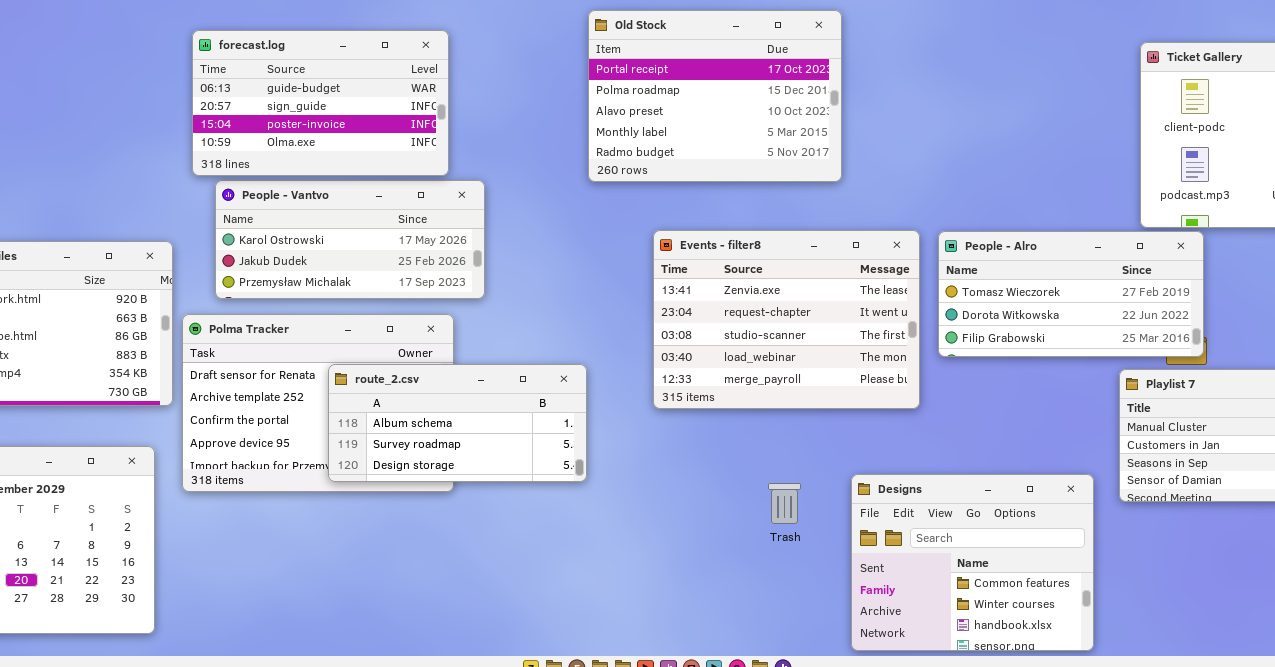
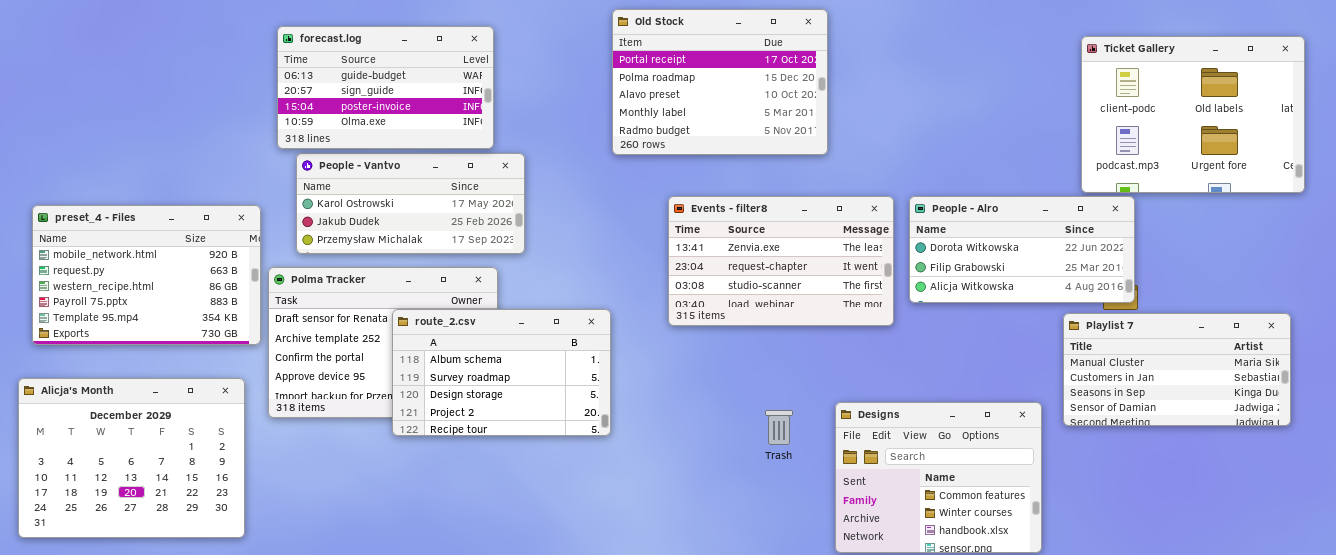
Events - filter8: [653,230,920,409] -> [668,196,894,326], resized
People - Alro: [938,231,1204,357] -> [909,196,1135,303], scrolled down 1 row
route_2.csv: [328,364,587,482] -> [392,309,611,436], resized

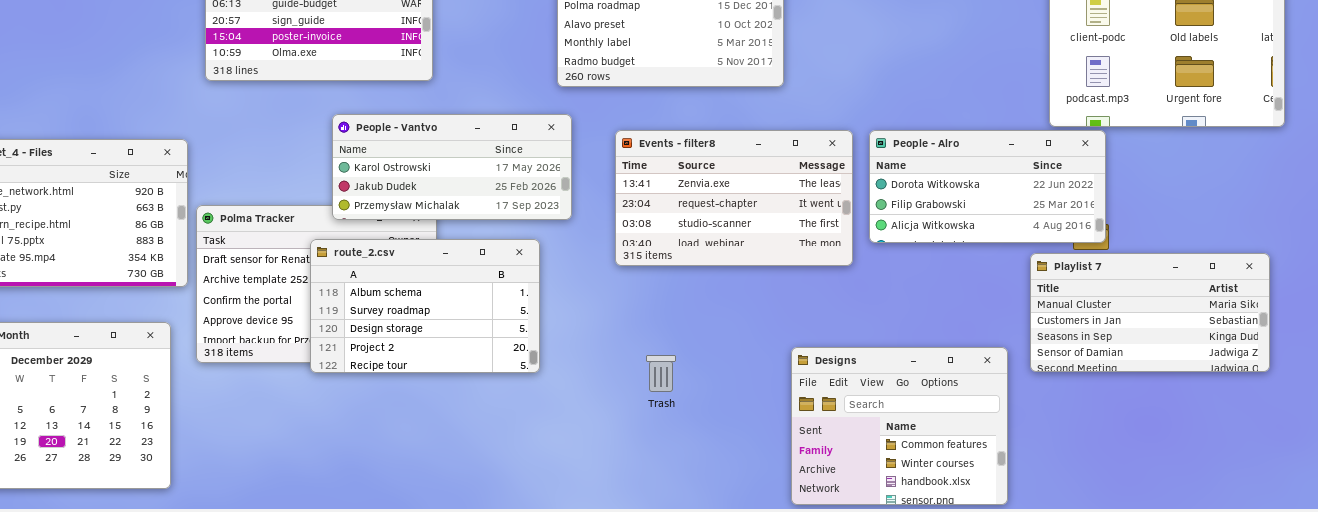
People - Vantvo: [296,153,525,254] -> [332,114,572,220], moved
route_2.csv: [392,309,611,436] -> [310,239,540,373], moved
Trash: [765,410,793,445] -> [646,355,676,392], moved

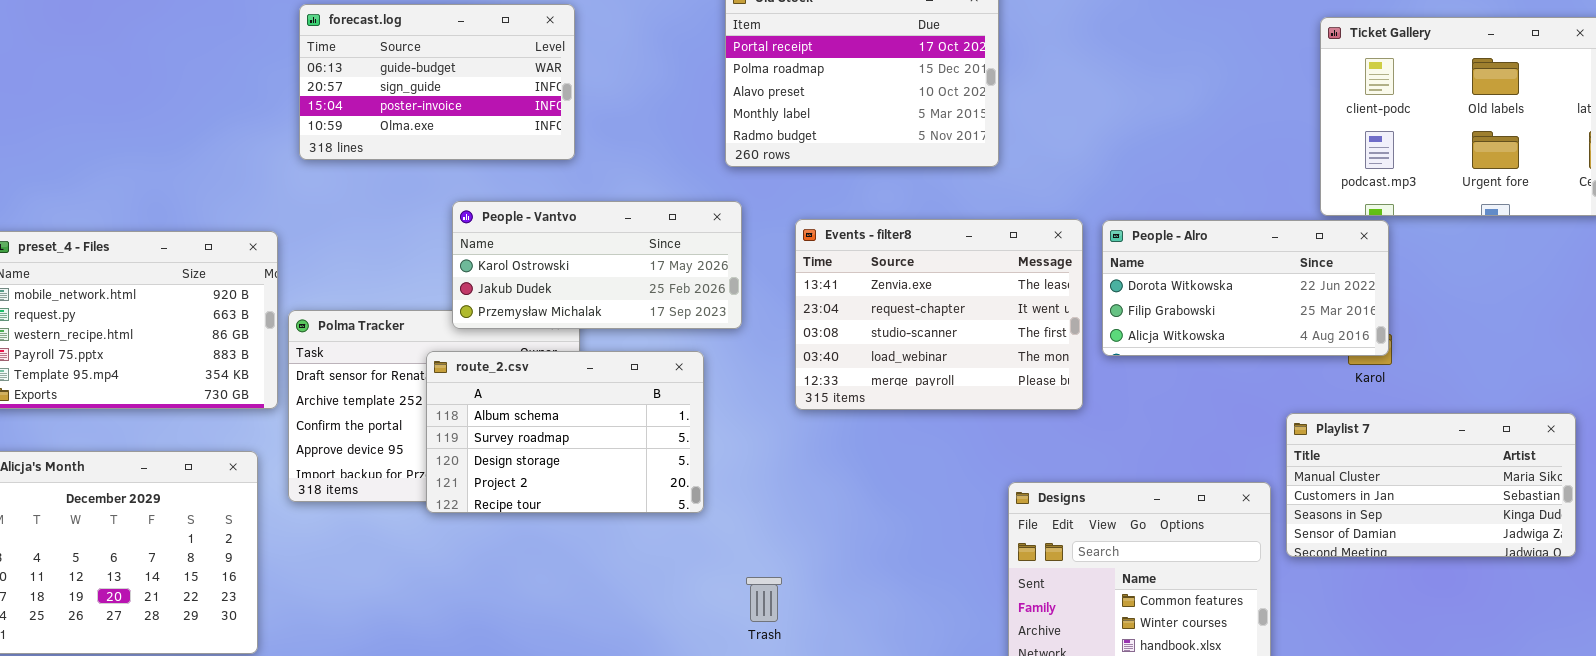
Events - filter8: [615,130,853,266] -> [795,219,1083,410], resized
Playlist 7: [1030,253,1270,372] -> [1286,413,1576,557], moved
Trash: [646,355,676,392] -> [746,577,782,622], moved

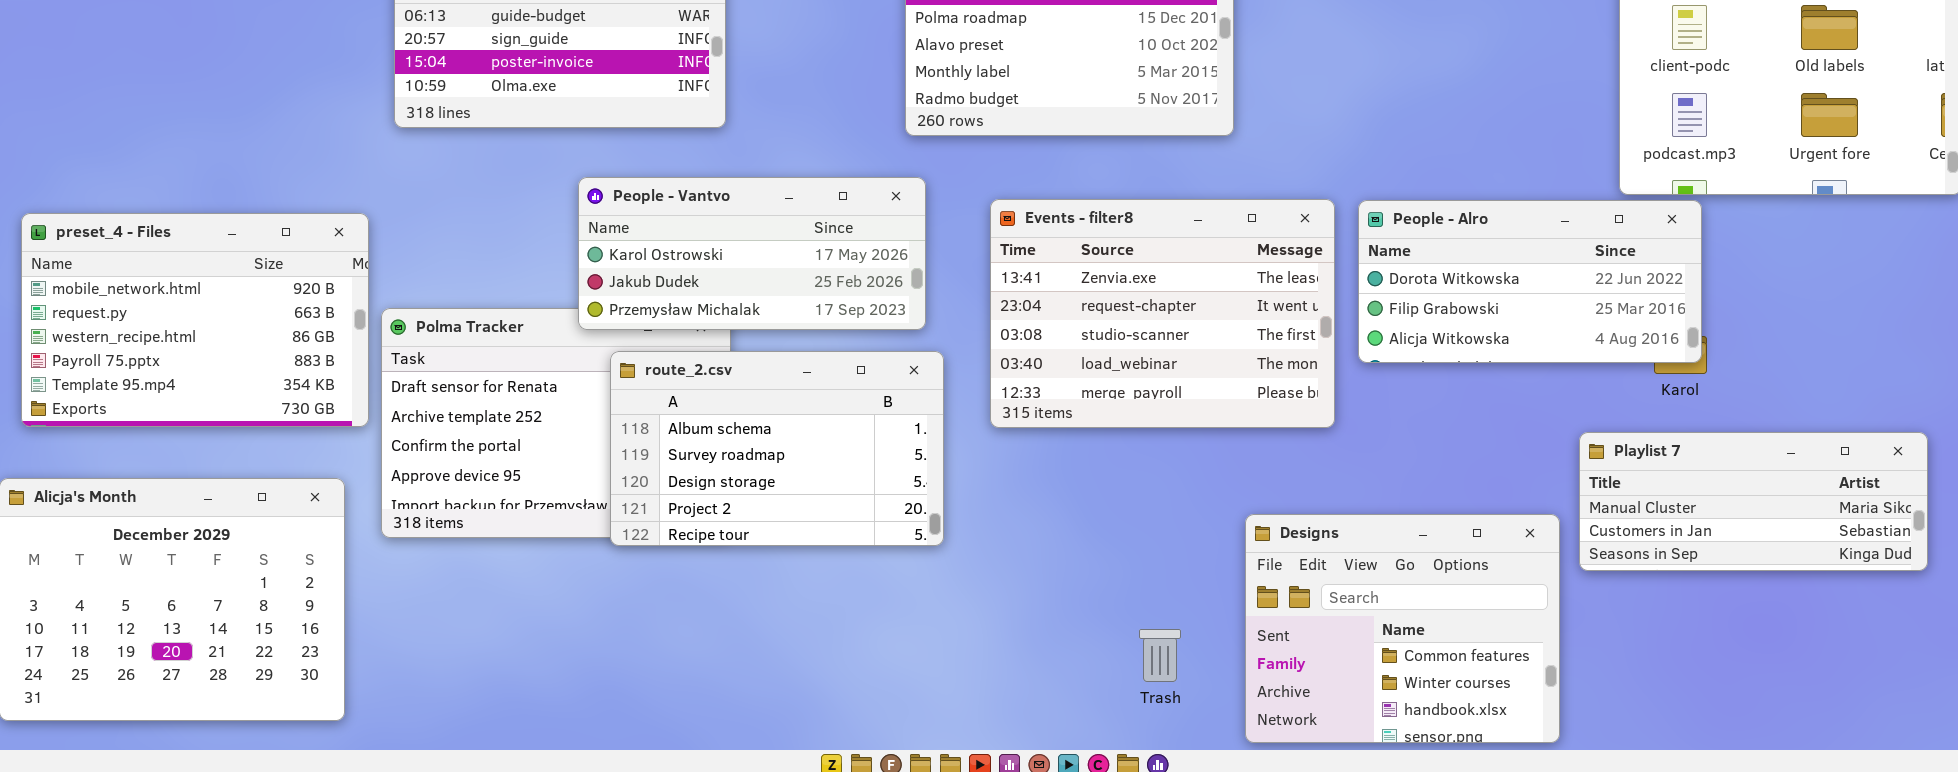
route_2.csv: [426,351,704,513] -> [610,351,944,546], moved
Playlist 7: [1286,413,1576,557] -> [1579,432,1928,571], resized
Trash: [746,577,782,622] -> [1139,629,1181,682], moved

